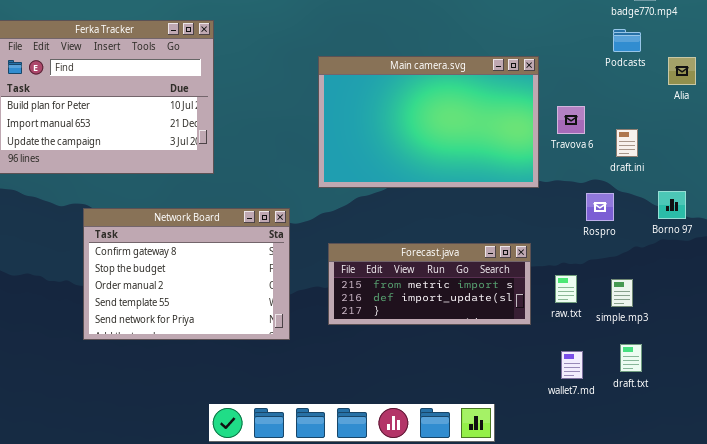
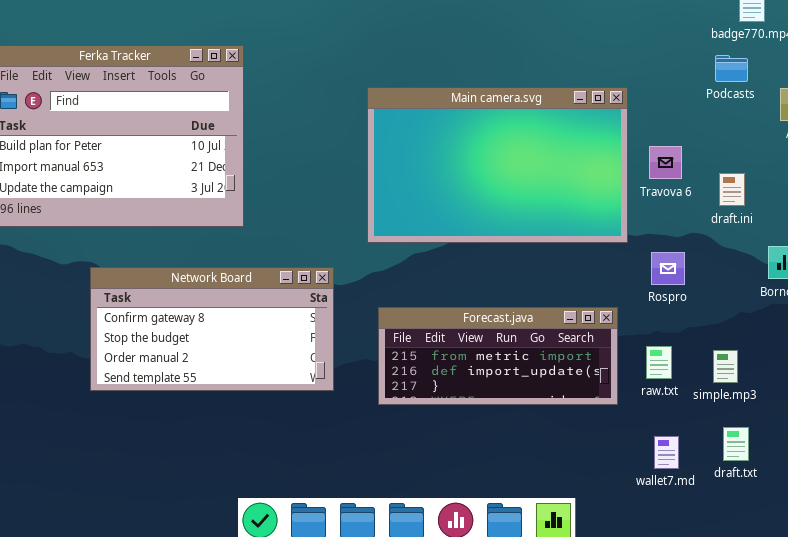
Rospro: [586,193,614,221] -> [651,252,685,285], moved
Network Board: [83,208,290,340] -> [90,267,334,391], resized

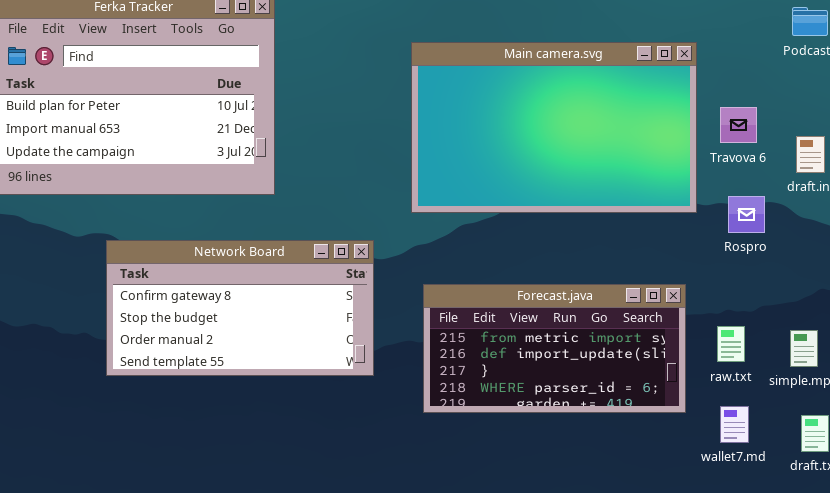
Rospro: [651,252,685,285] -> [728,196,765,233], moved
Forecast.java: [378,307,618,405] -> [423,284,686,413], resized
wallet7.md: [654,436,679,469] -> [720,406,749,443], moved

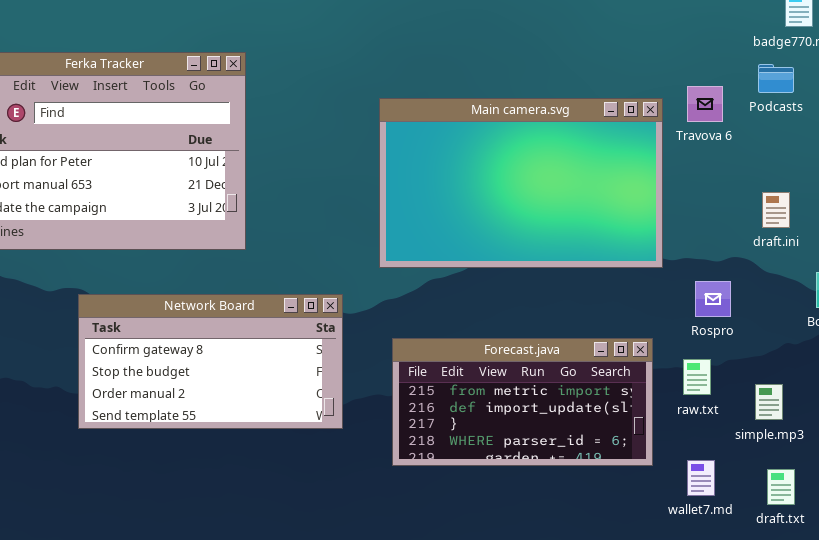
Travova 6: [720,107,757,143] -> [687,86,723,122], moved
Rospro: [728,196,765,233] -> [695,281,731,317], moved
raw.txt: [717,326,745,362] -> [683,359,711,395], moved

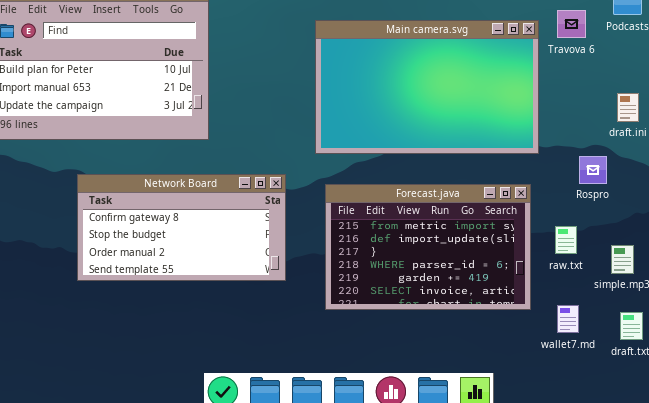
Rospro: [695,281,731,317] -> [579,156,607,184], moved
Forecast.java: [392,338,653,466] -> [325,184,531,310], resized

